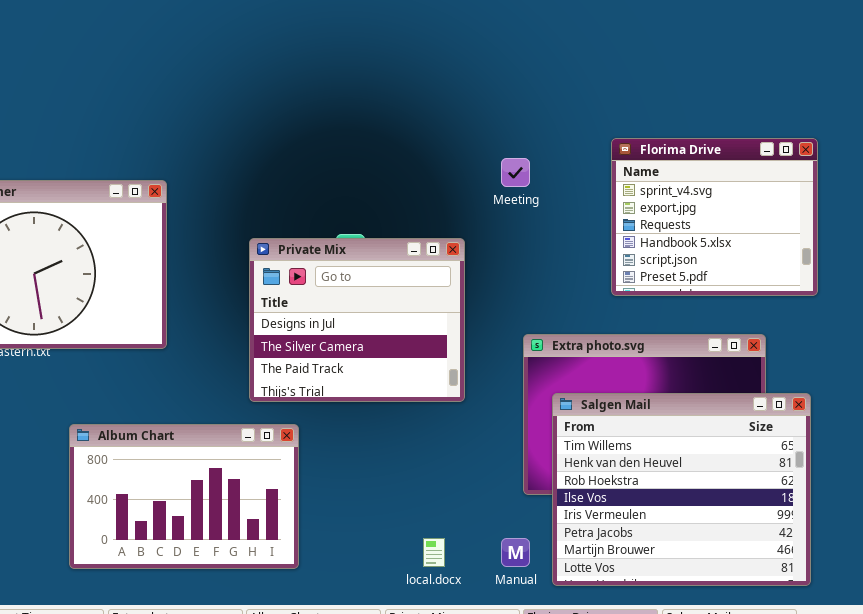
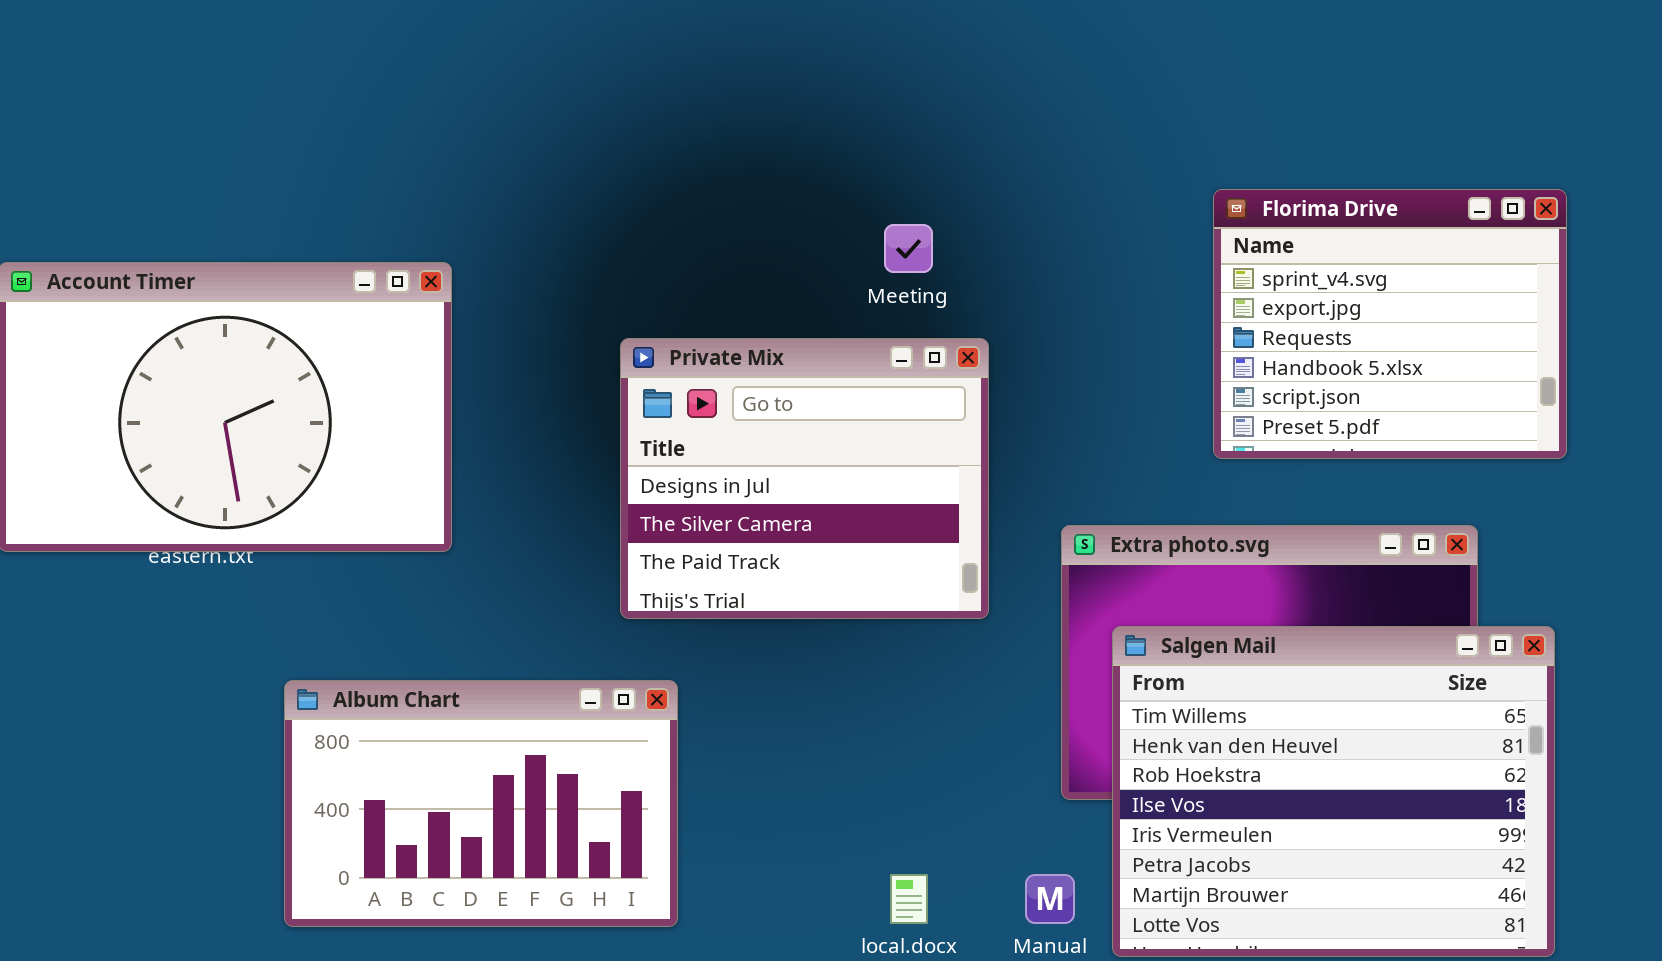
Meeting: [501,158,530,187] -> [884,224,933,273], moved
Private Mix: [249,238,465,402] -> [620,338,989,619], moved

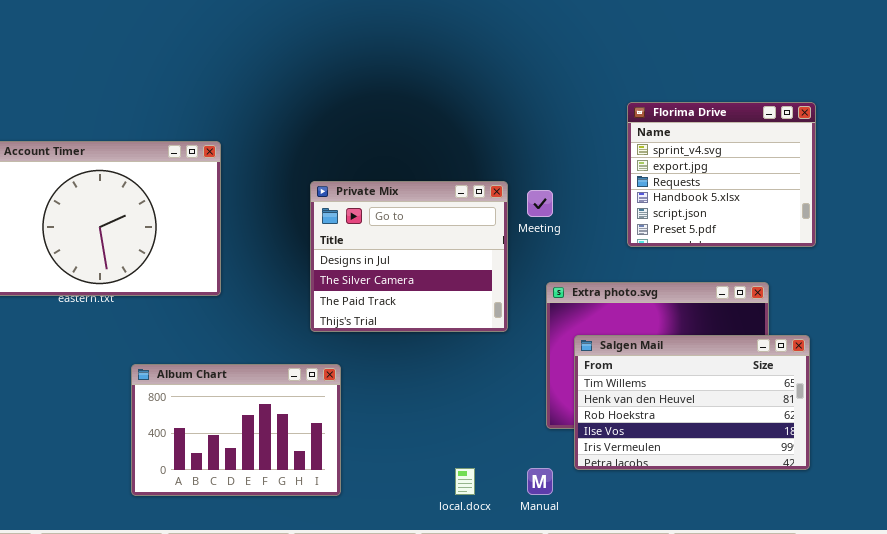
Meeting: [884,224,933,273] -> [527,190,553,217], moved
Salgen Mail: [1112,626,1555,957] -> [574,335,810,470], resized

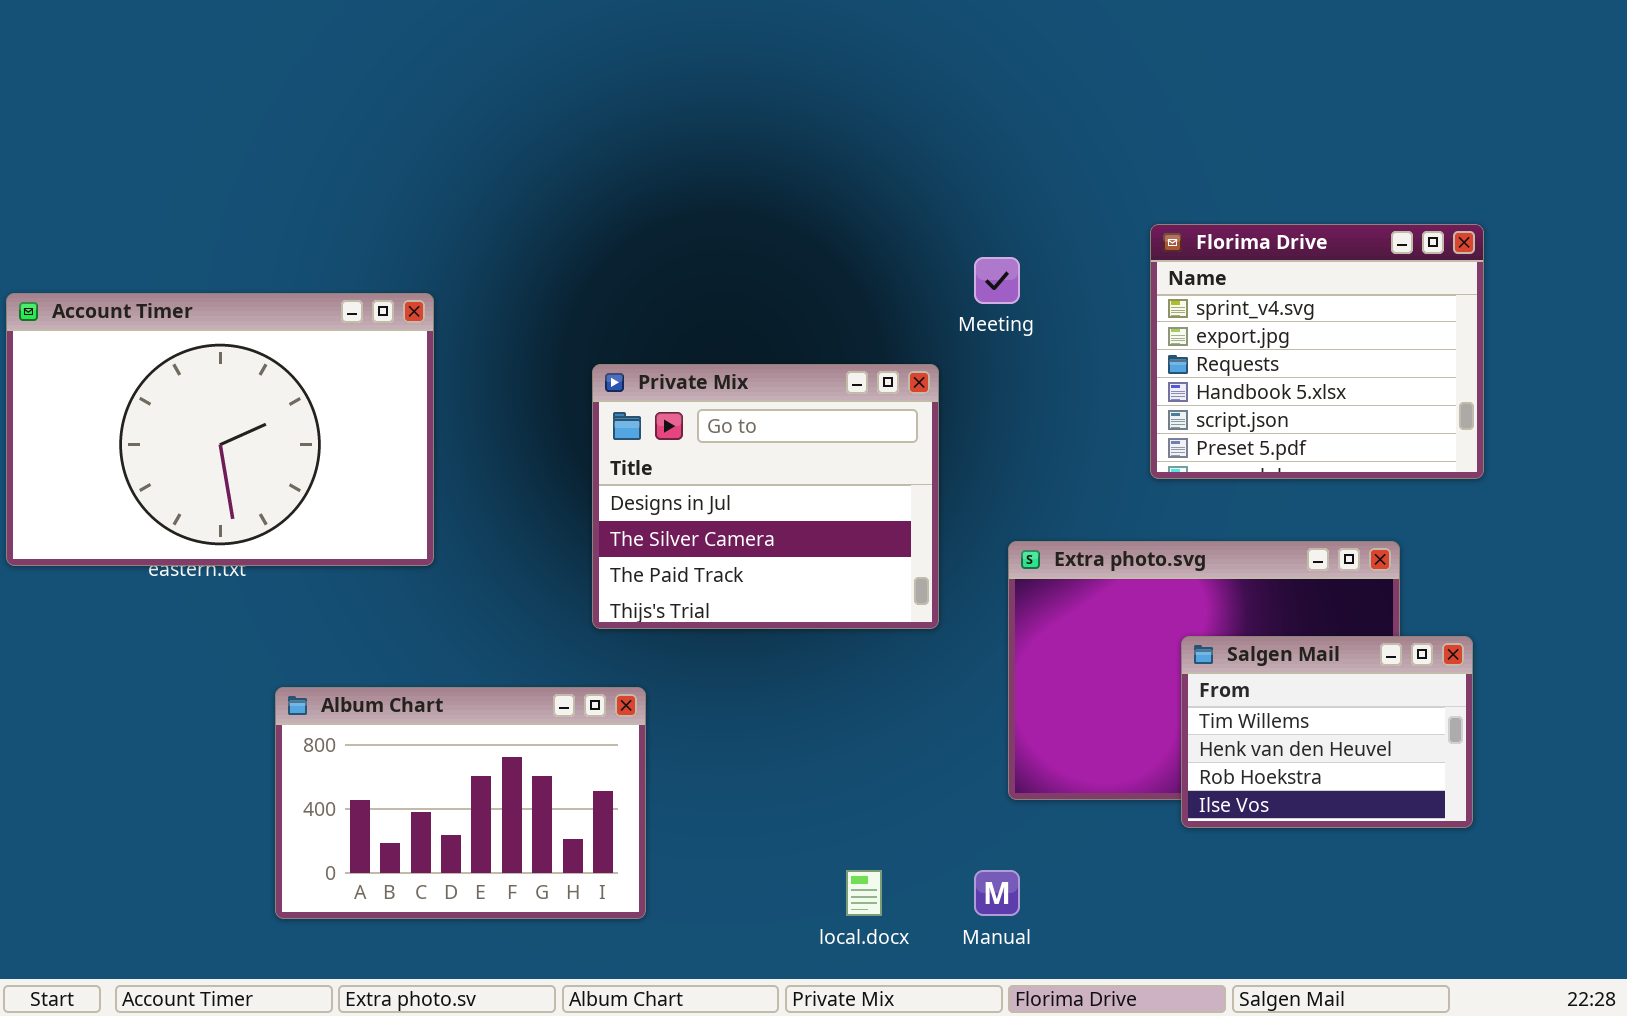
Meeting: [527,190,553,217] -> [974,257,1020,304], moved
Salgen Mail: [574,335,810,470] -> [1181,636,1473,828], resized

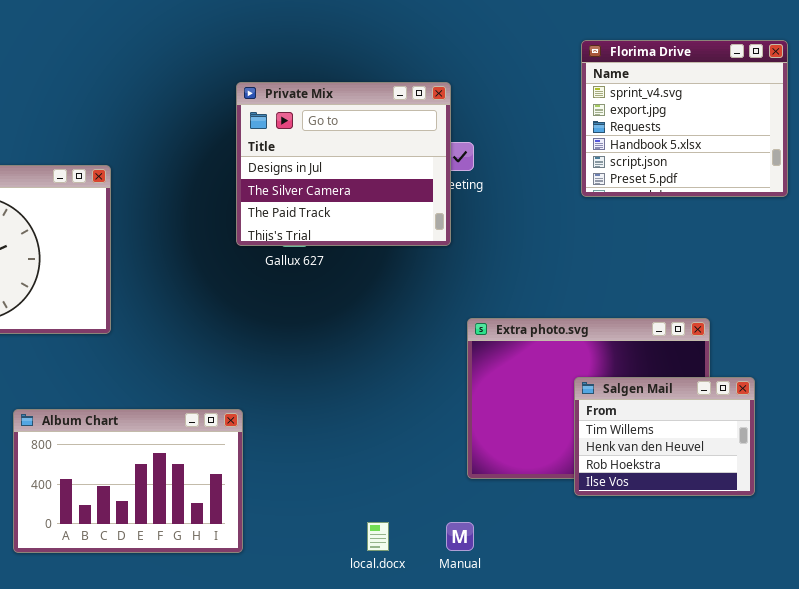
Florima Drive: [1150,224,1484,479] -> [581,40,788,197], moved
Private Mix: [592,364,939,629] -> [236,82,451,246], moved

